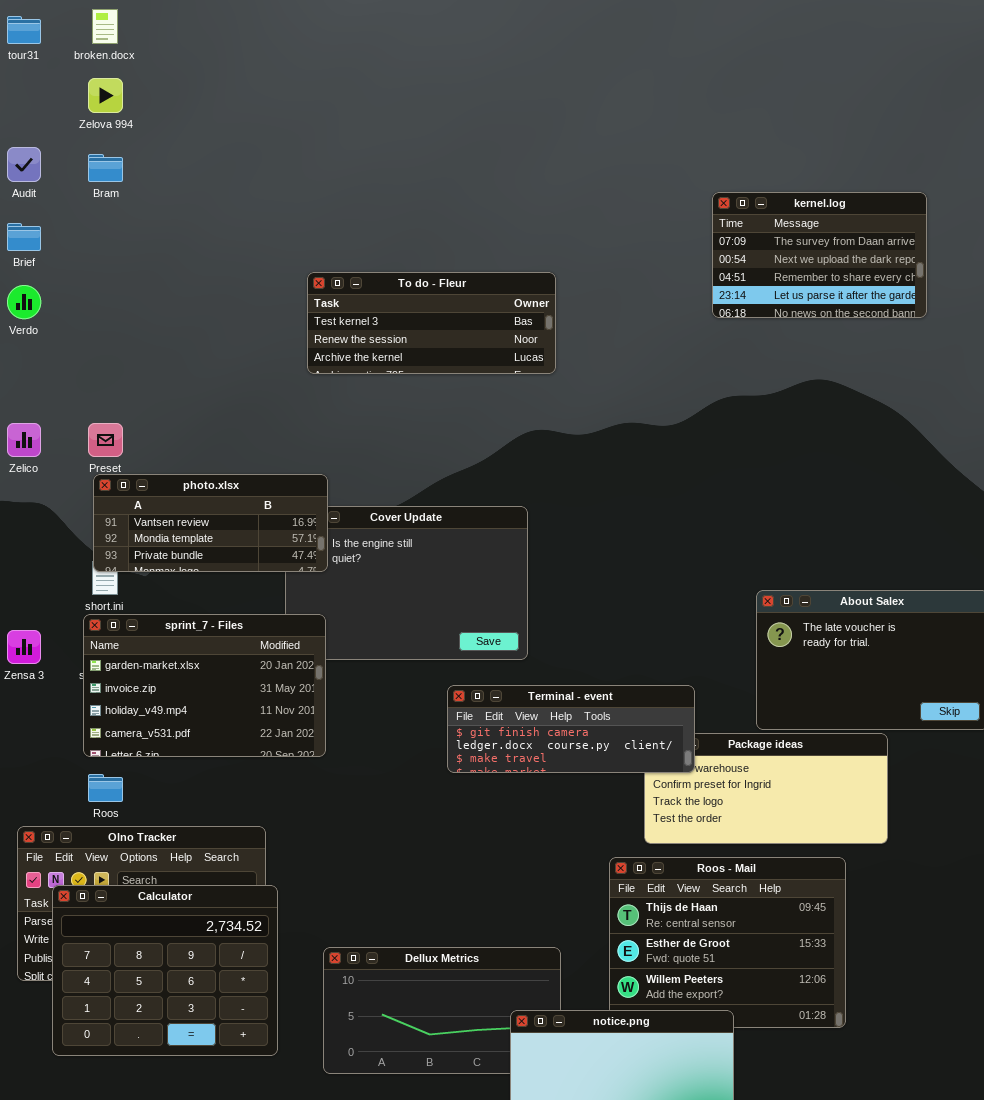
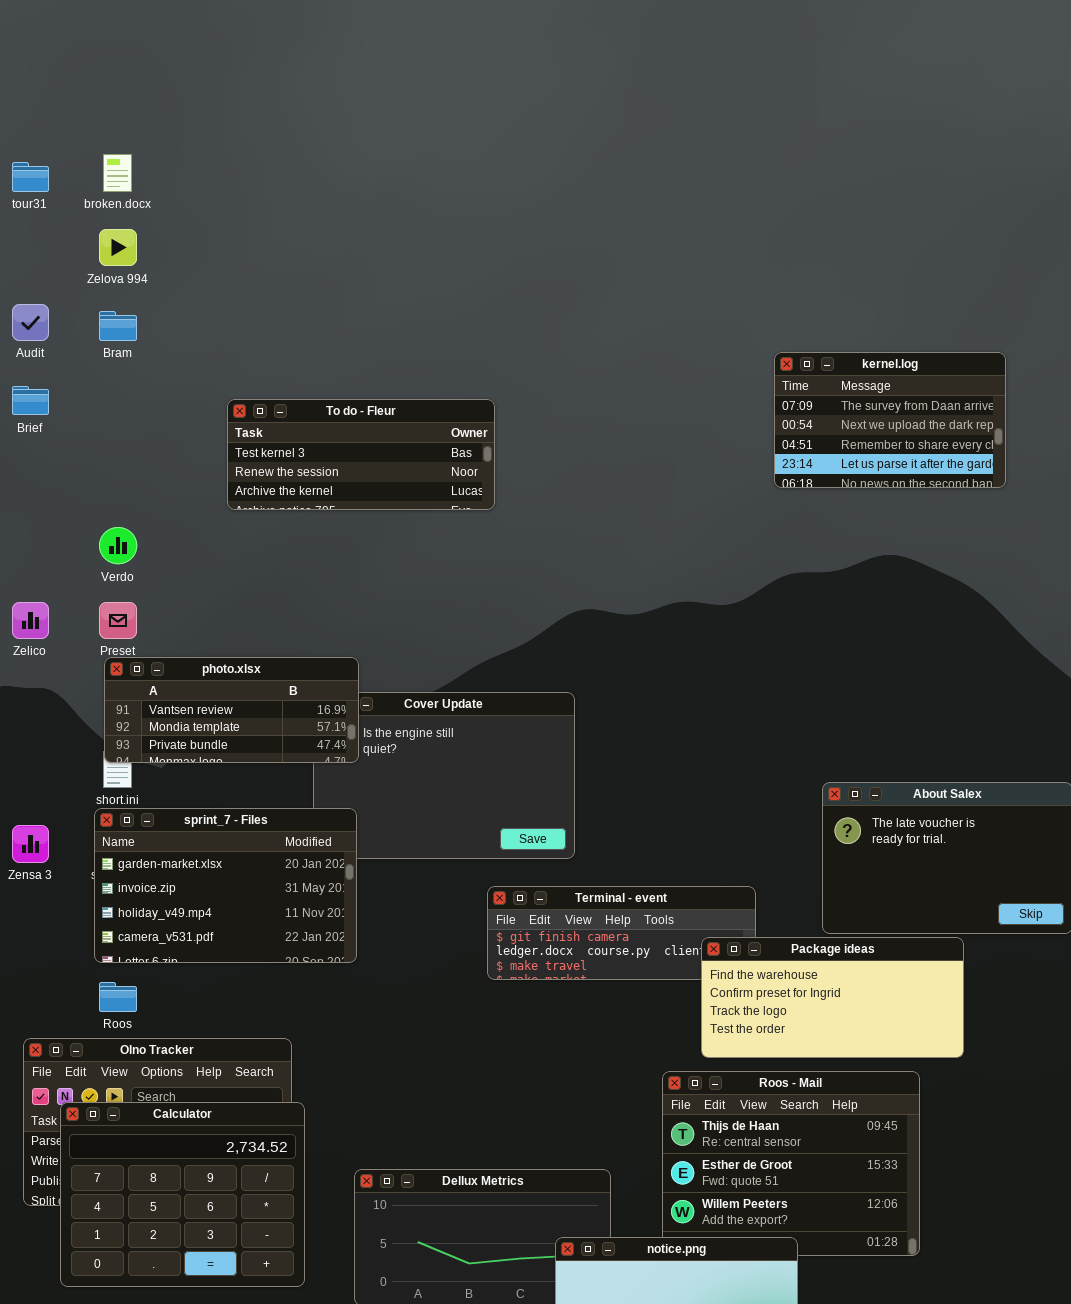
To do - Fleur: [307,272,556,374] -> [227,399,495,510], moved
Verdo: [7,285,41,319] -> [99,527,137,564], moved
Package ideas: [644,733,888,844] -> [701,937,964,1058], raised

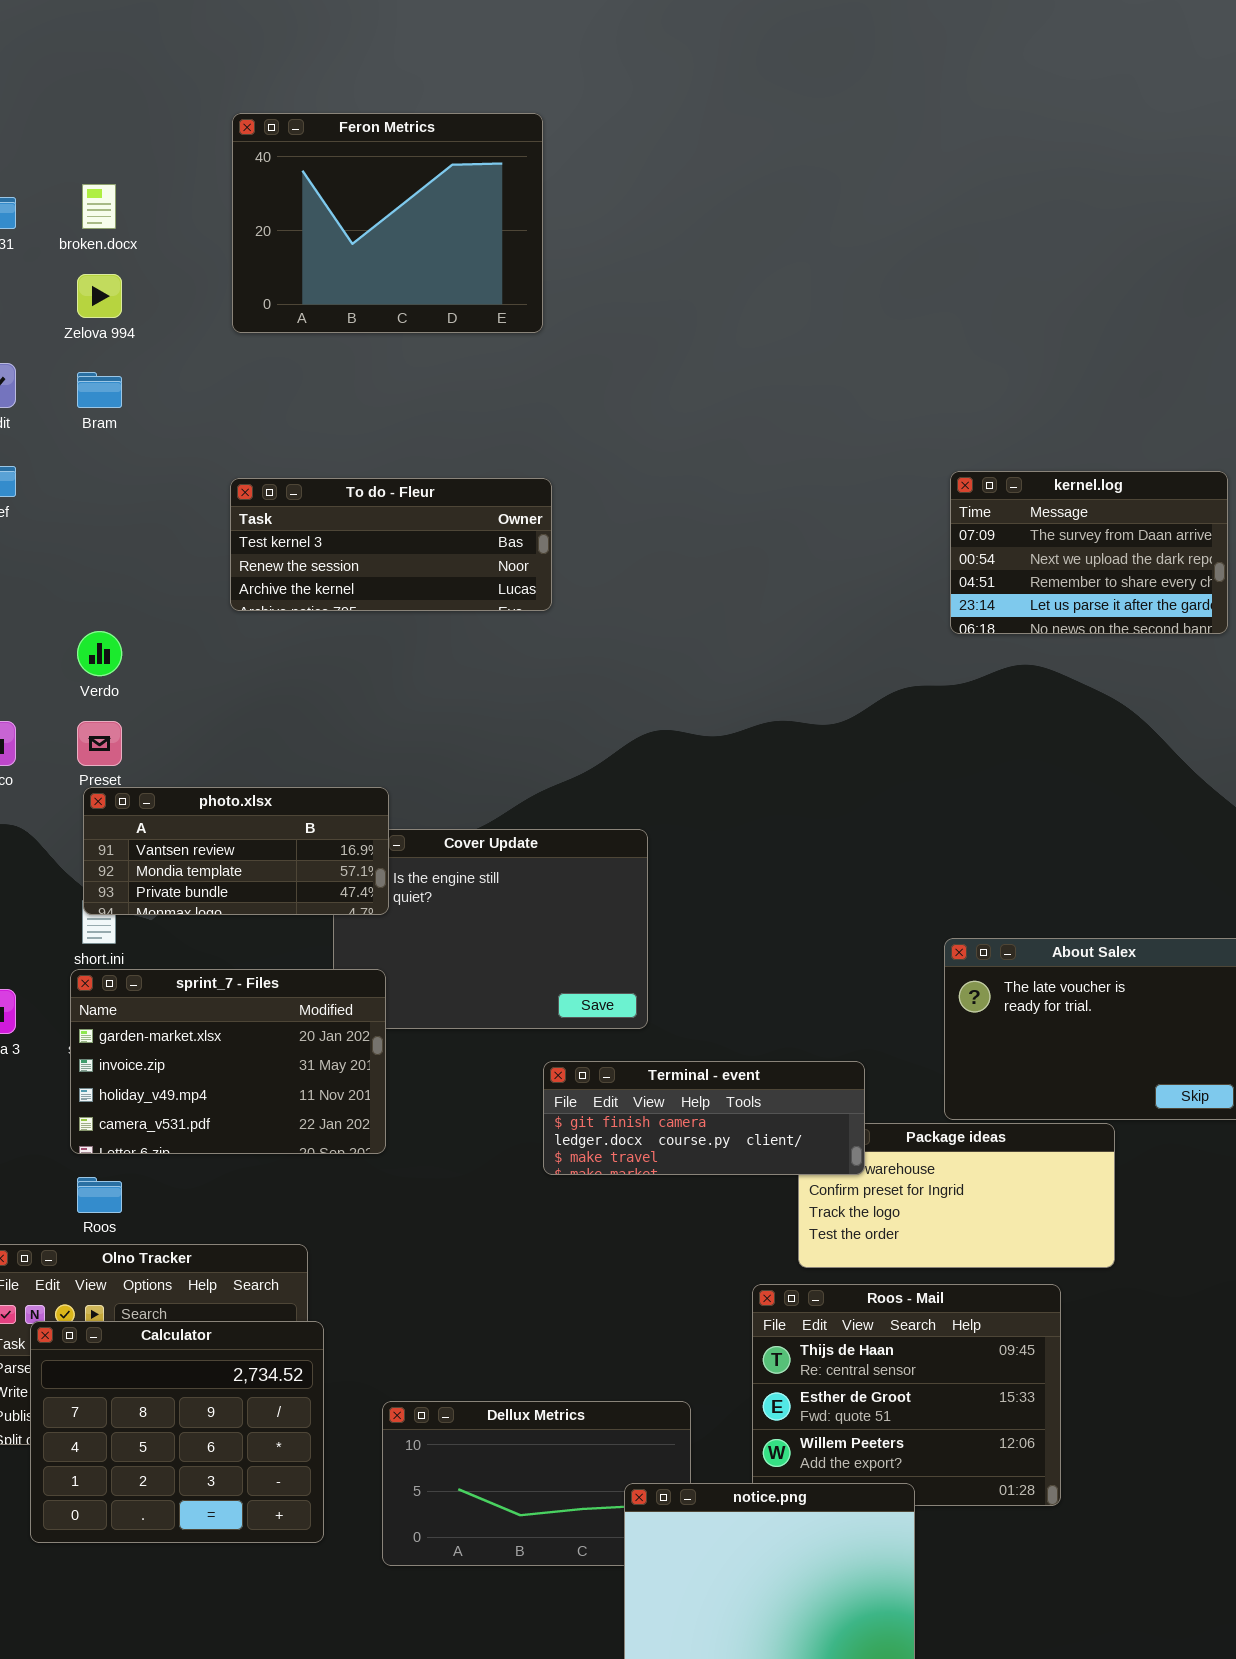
Feron Metrics: none -> [232,113,543,333], opened
kernel.log: [774,352,1006,488] -> [950,471,1228,634], moved
Terminal - event: [487,886,756,980] -> [543,1061,865,1175], raised

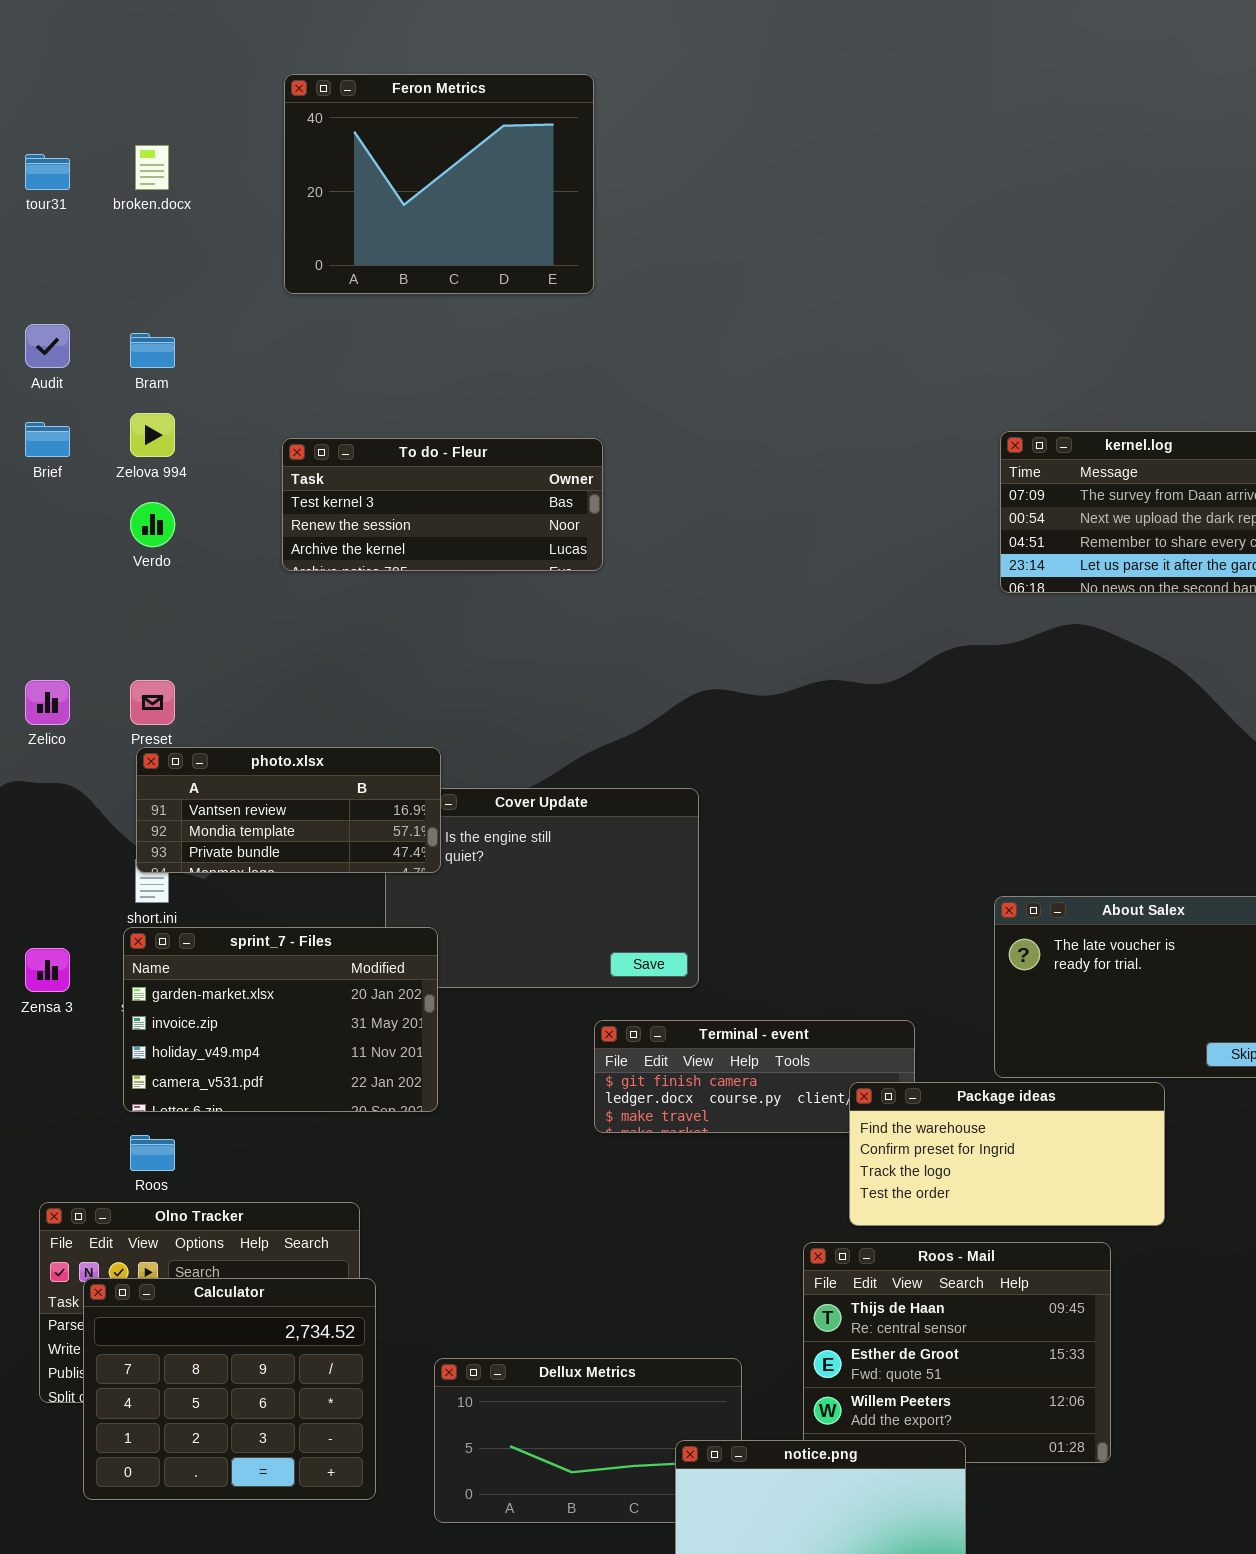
Zelova 994: [77,274,122,318] -> [130,413,175,457], moved
Verdo: [77,631,122,676] -> [130,502,175,547], moved
Package ideas: [798,1123,1115,1268] -> [849,1082,1165,1226], raised

